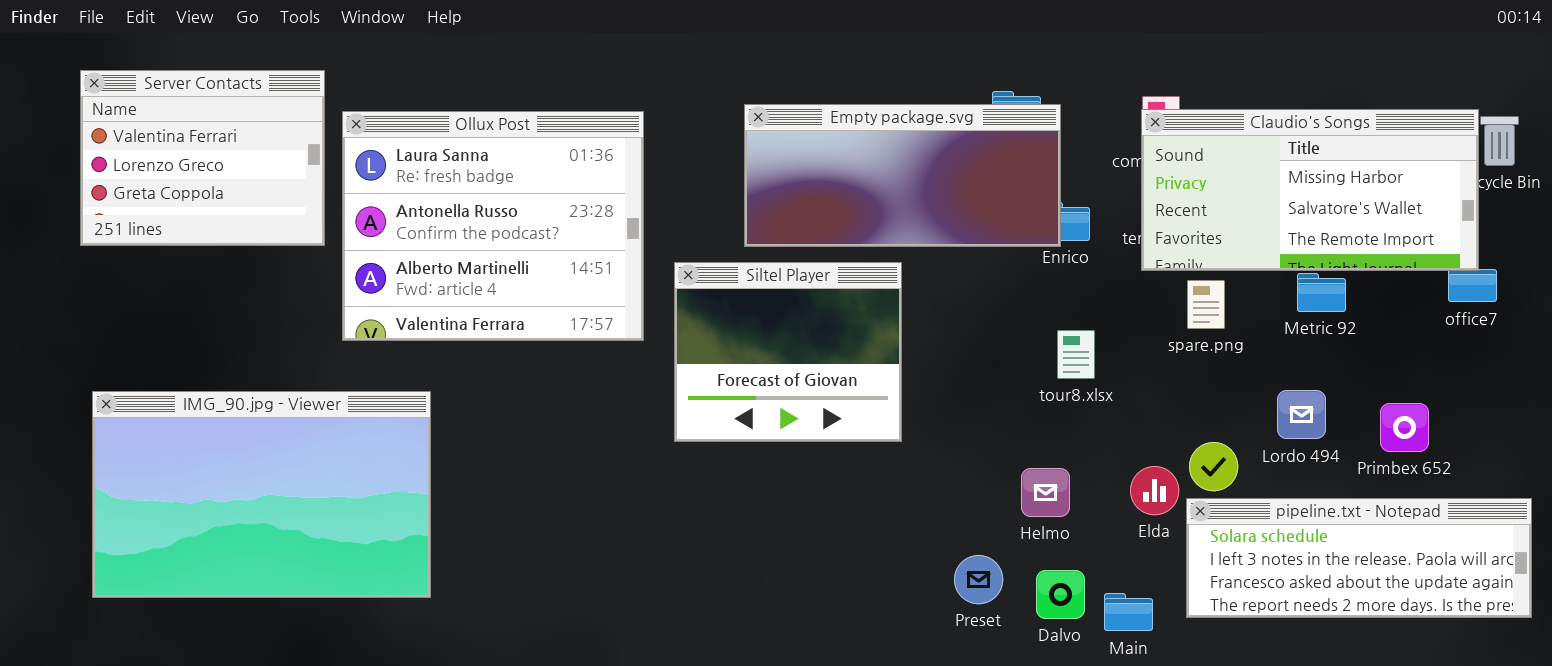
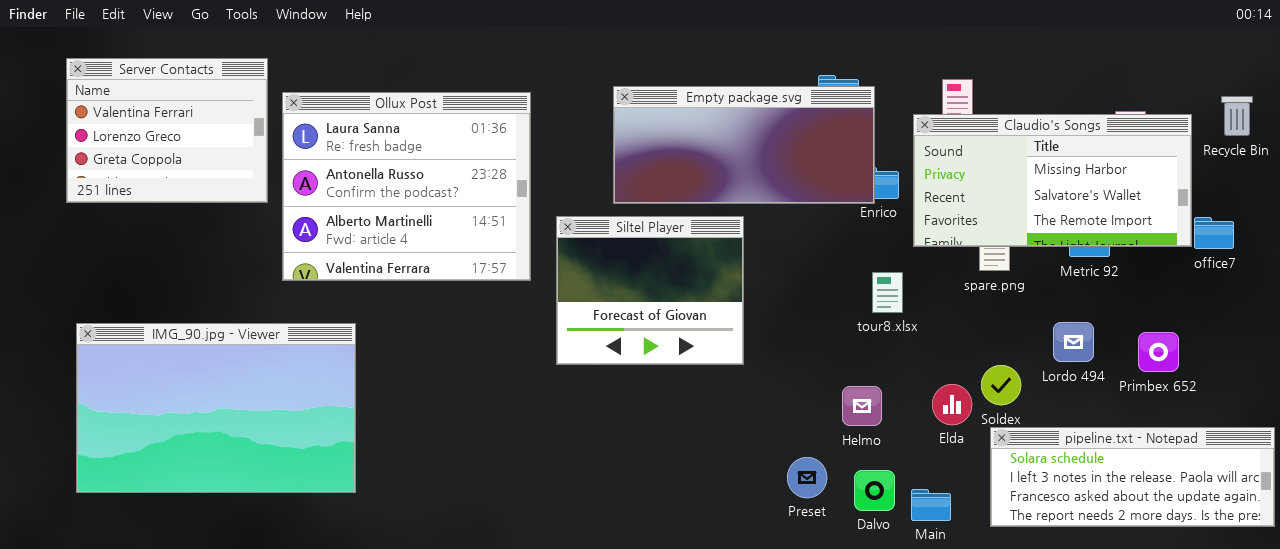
Claudio's Songs: [1141,109,1479,271] -> [913,114,1192,247], moved
pipeline.txt - Notepad: [1186,498,1532,618] -> [990,427,1275,527], moved

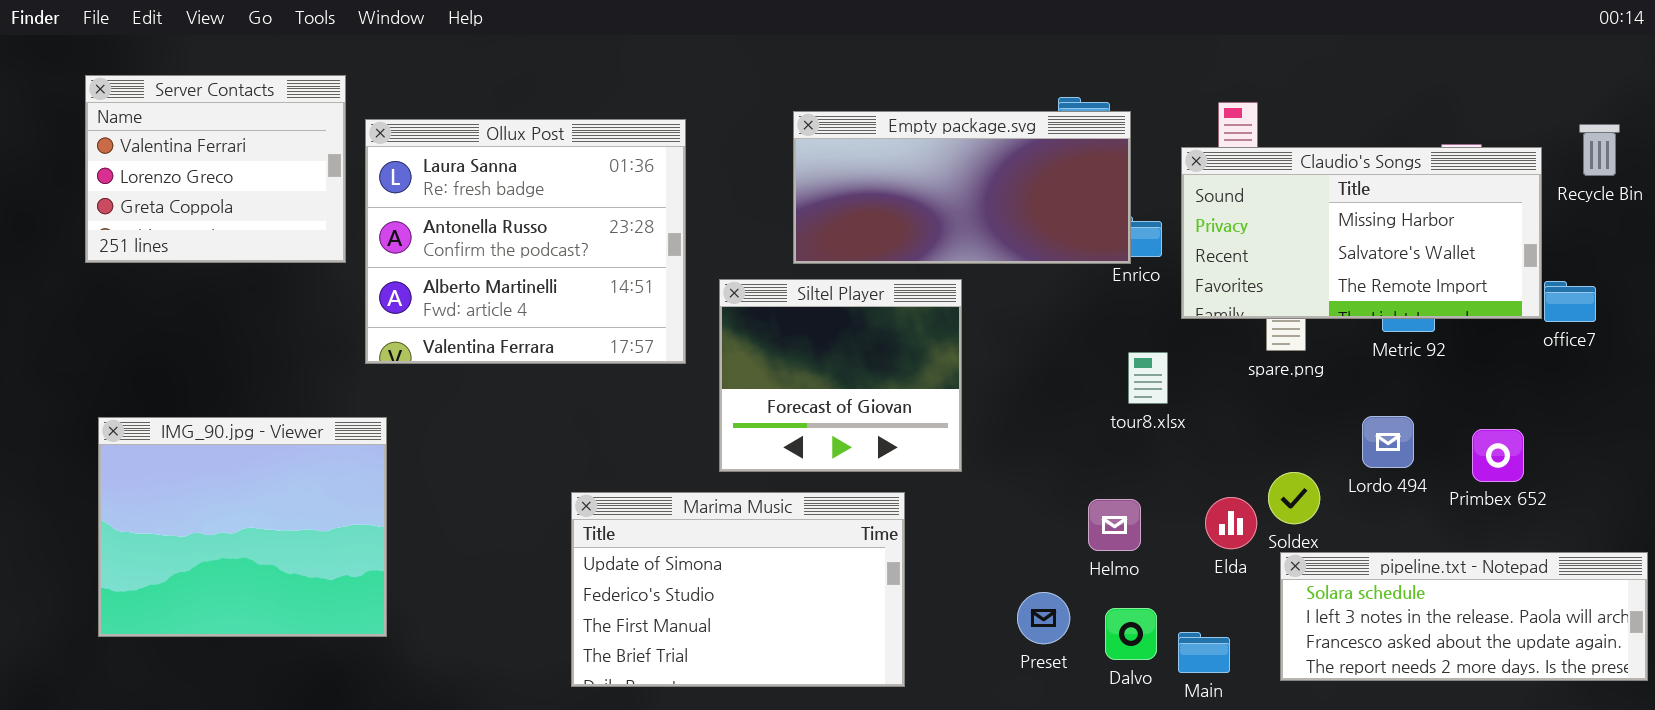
IMG_90.jpg - Viewer: [76,323,356,493] -> [98,417,387,637], resized
Marima Music: none -> [571,492,905,687], opened

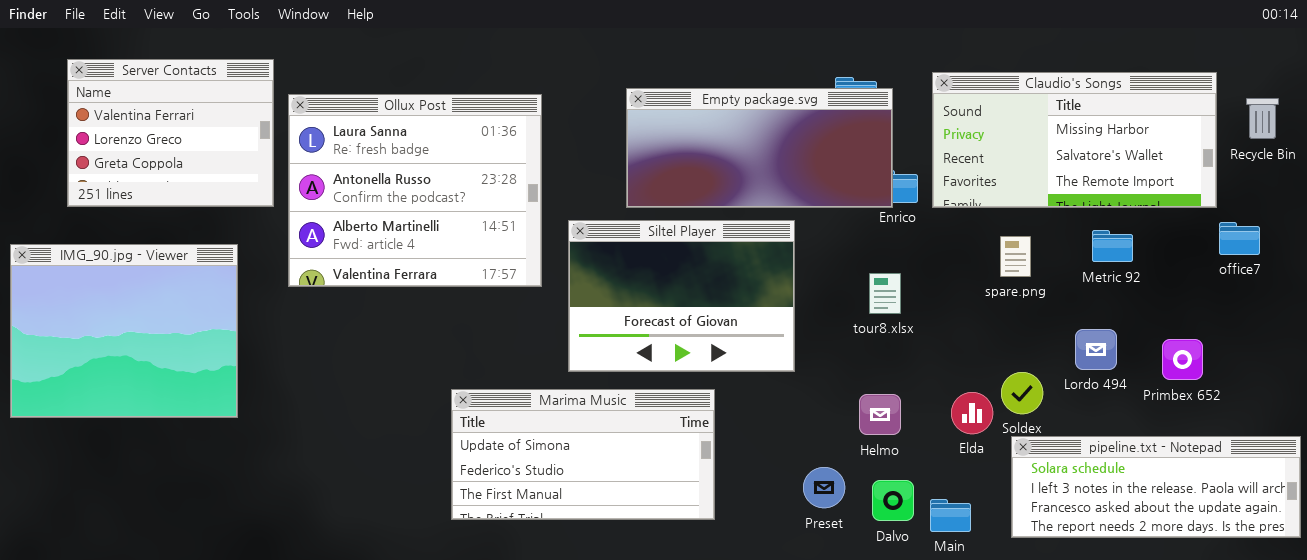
Claudio's Songs: [1181,147,1542,319] -> [932,72,1217,208], moved
Siltel Player: [719,279,962,472] -> [568,220,795,372], resized
tour8.xlsx: [1128,352,1168,404] -> [869,273,901,314], moved
IMG_90.jpg - Viewer: [98,417,387,637] -> [10,244,238,418], moved
Marima Music: [571,492,905,687] -> [451,389,715,520], resized

